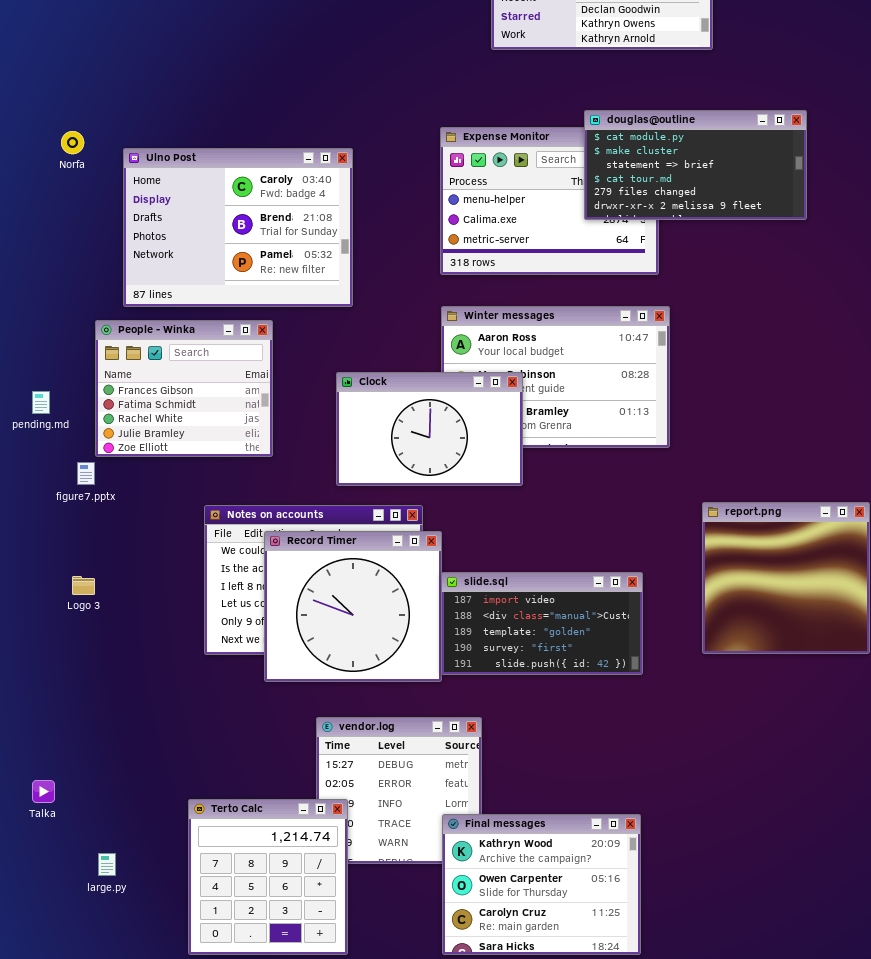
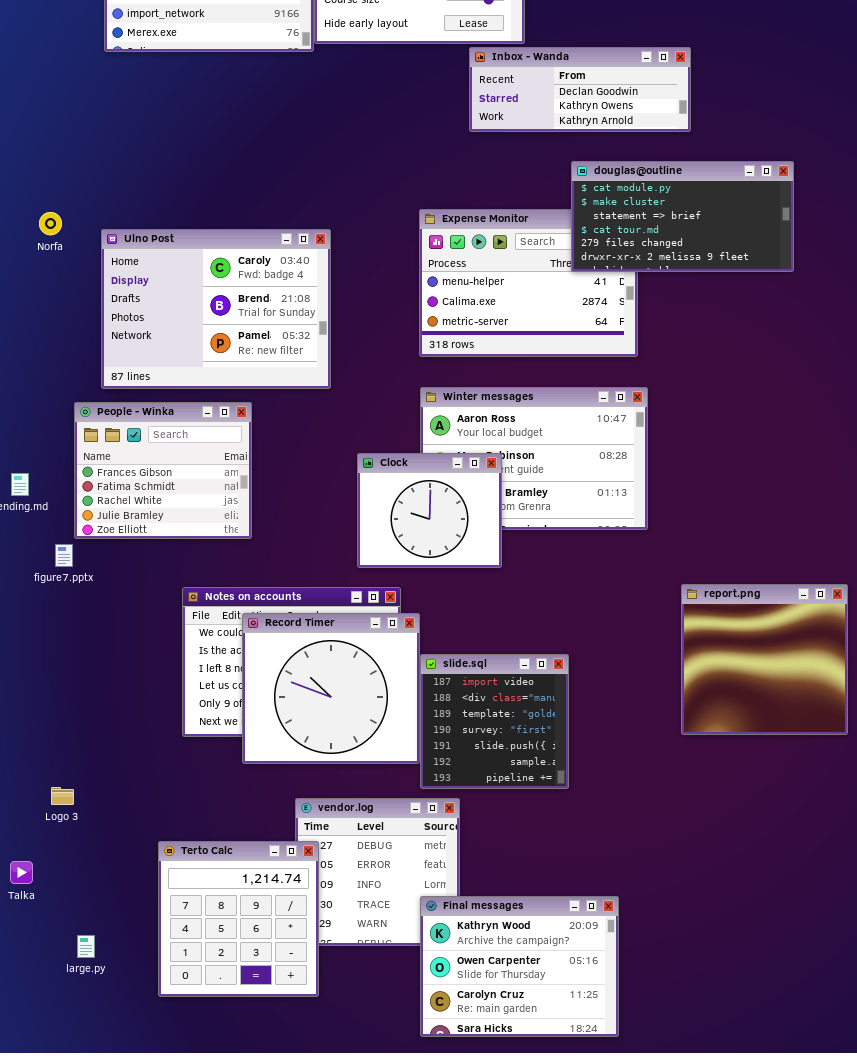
douglas@outline: [584,110,807,220] -> [571,161,794,272], moved
Clock: [336,372,523,486] -> [357,453,502,568], resized
slide.sql: [441,572,643,675] -> [420,654,569,789], resized
Logo 3: [72,576,95,595] -> [51,787,74,805], moved
Terto Calc: [188,799,348,955] -> [158,841,319,997], moved

